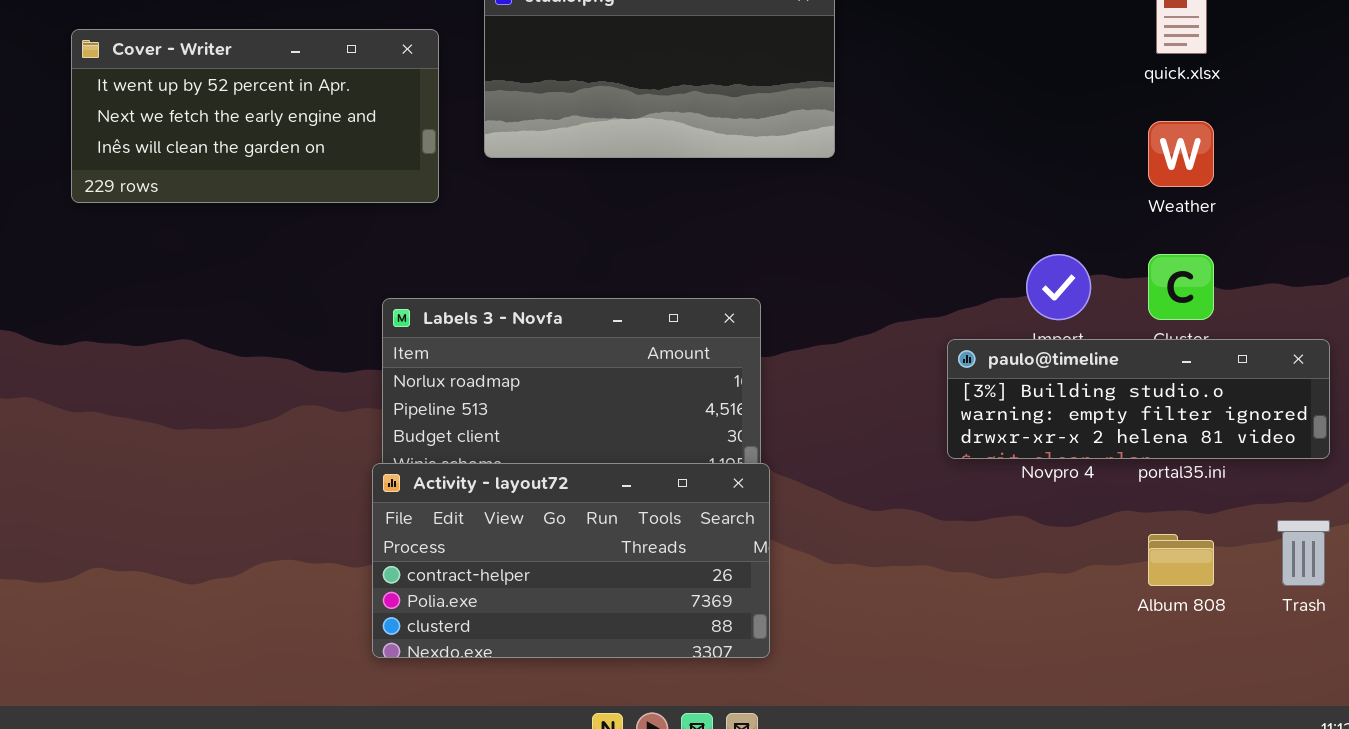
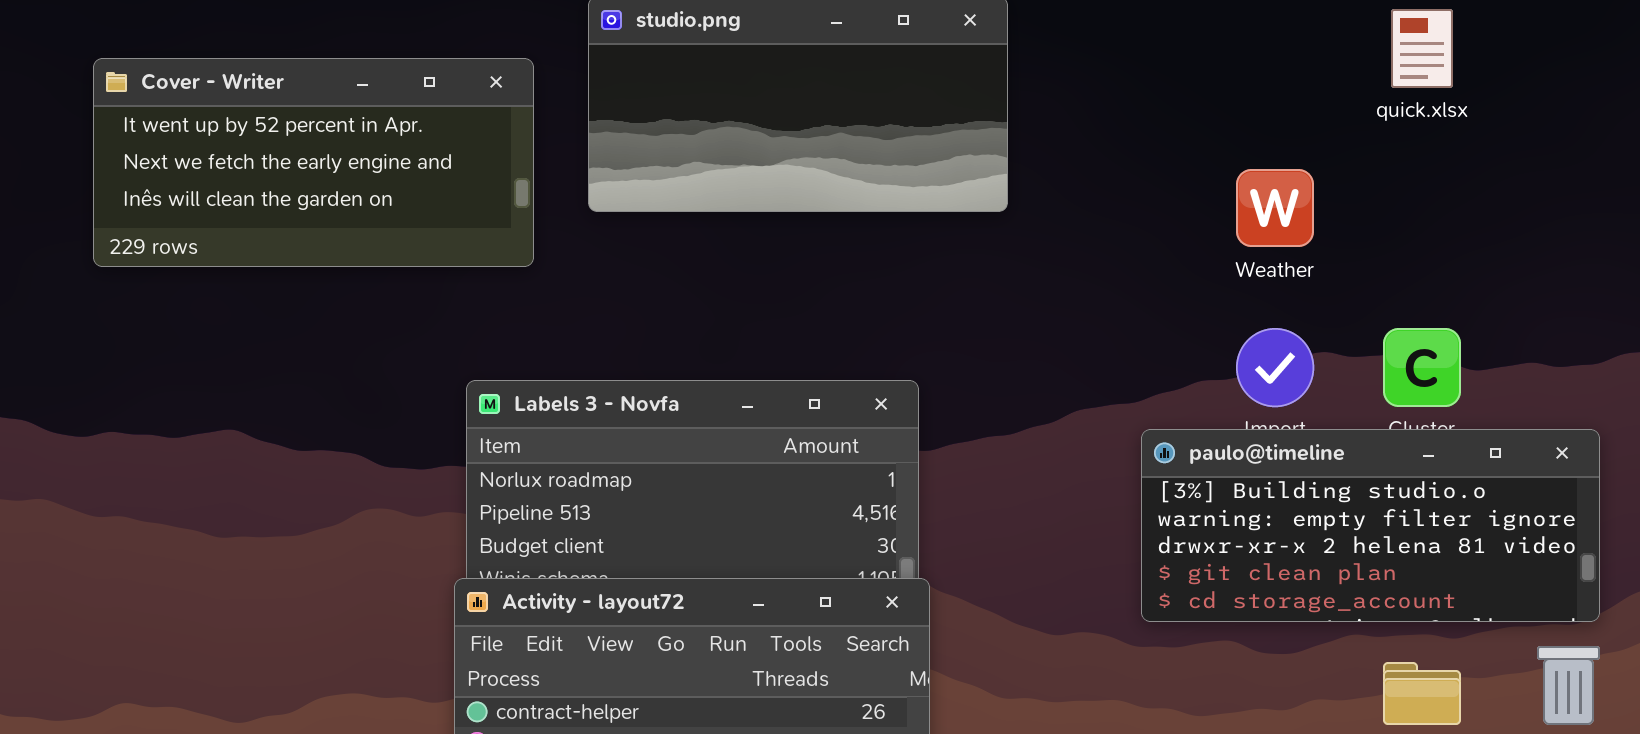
Weather: [1148,121,1214,187] -> [1236,169,1314,247], moved
paulo@timeline: [947,339,1330,459] -> [1141,429,1600,622], resized

